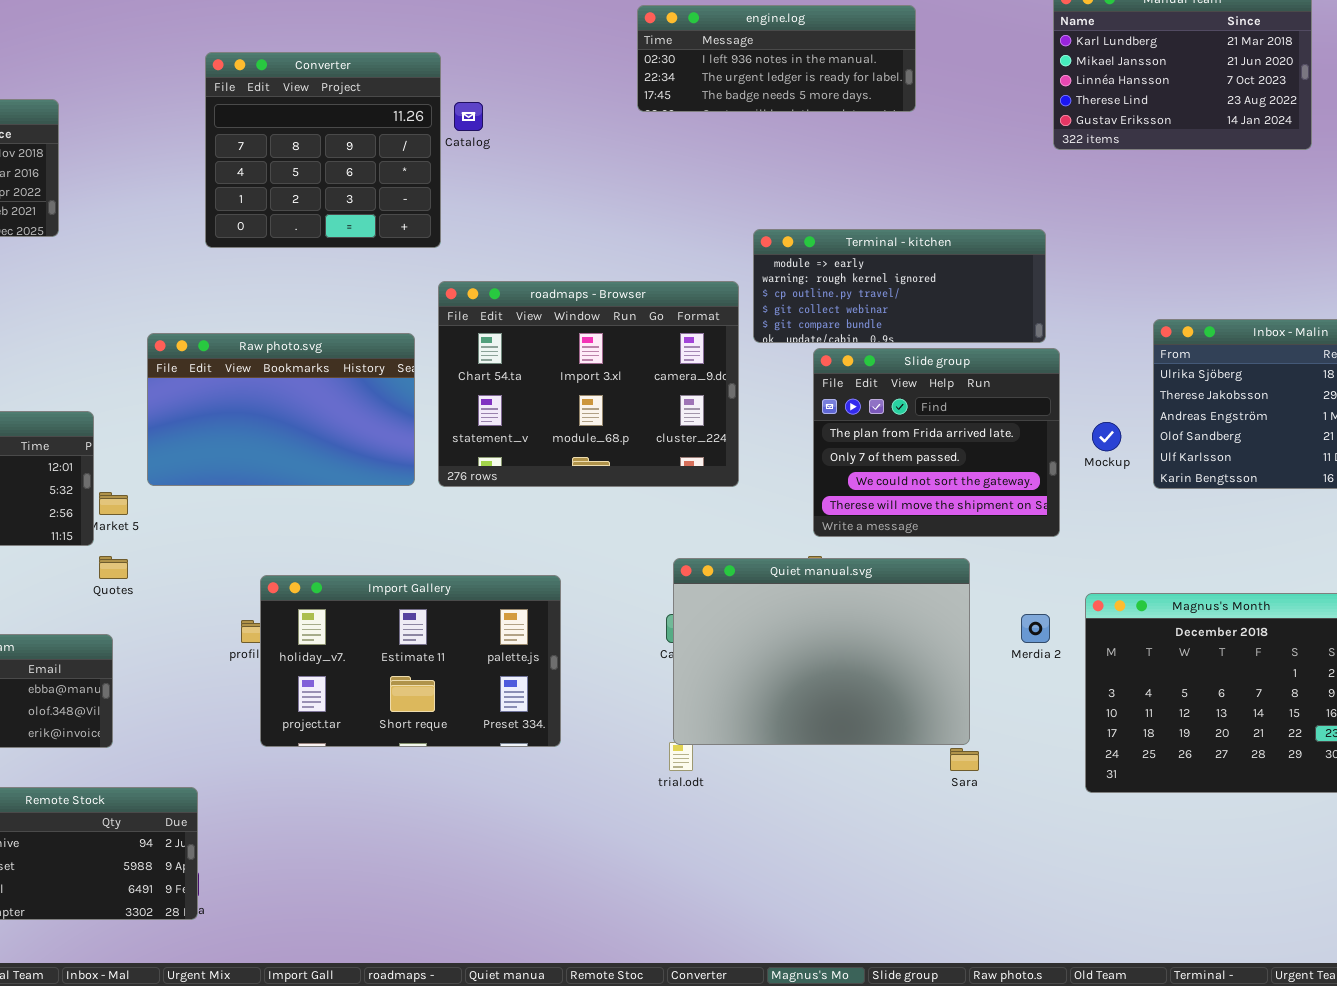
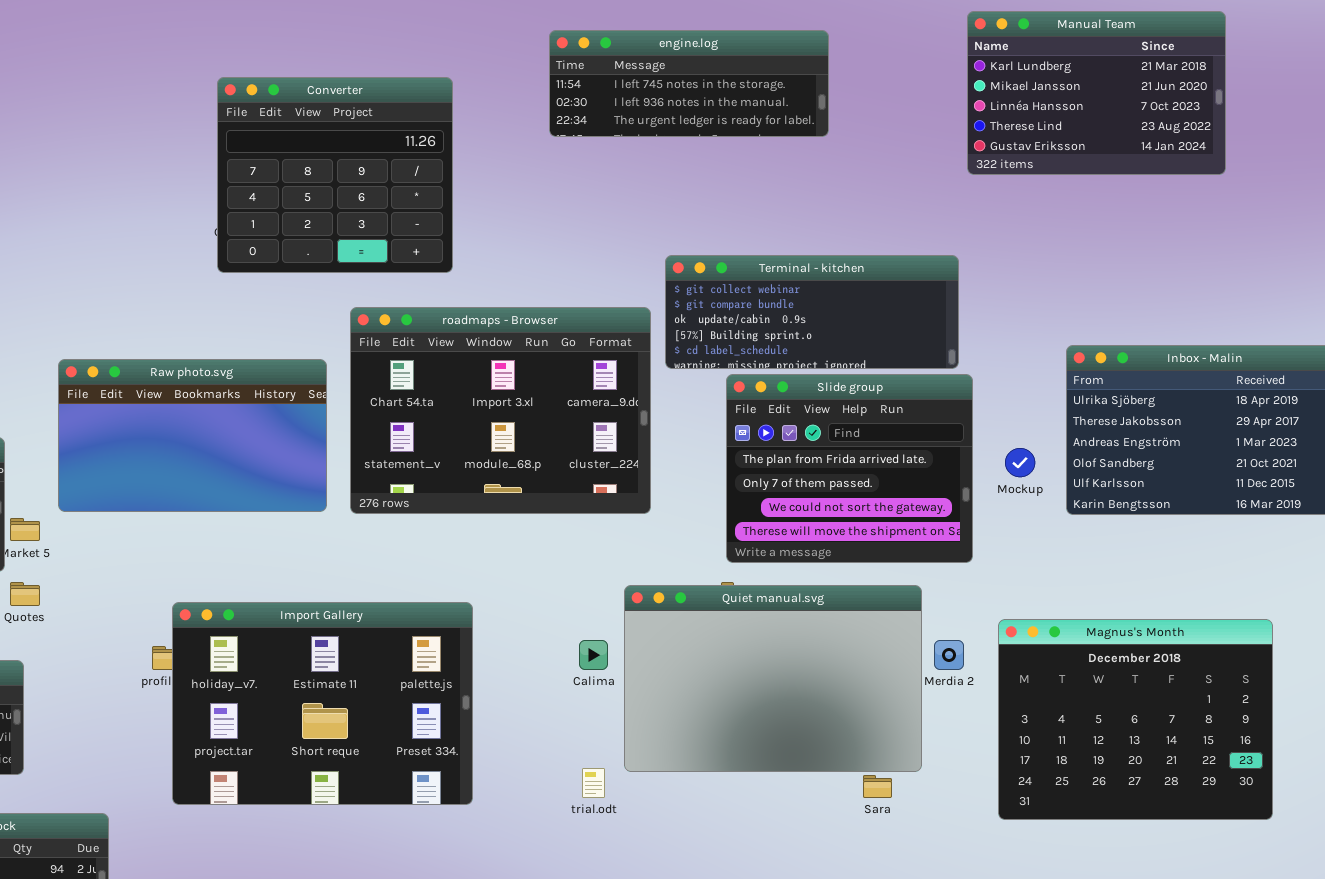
engine.log: [637,5,916,112] -> [549,30,829,137], scrolled up 1 row
Converter: [205,52,441,248] -> [217,77,453,273], moved
Terminal - kitchen: [753,229,1046,343] -> [665,255,959,369], scrolled down 3 rows
Quiet manual.svg: [673,558,970,745] -> [624,585,922,772], moved
Import Gallery: [260,575,561,747] -> [172,602,473,805], resized

